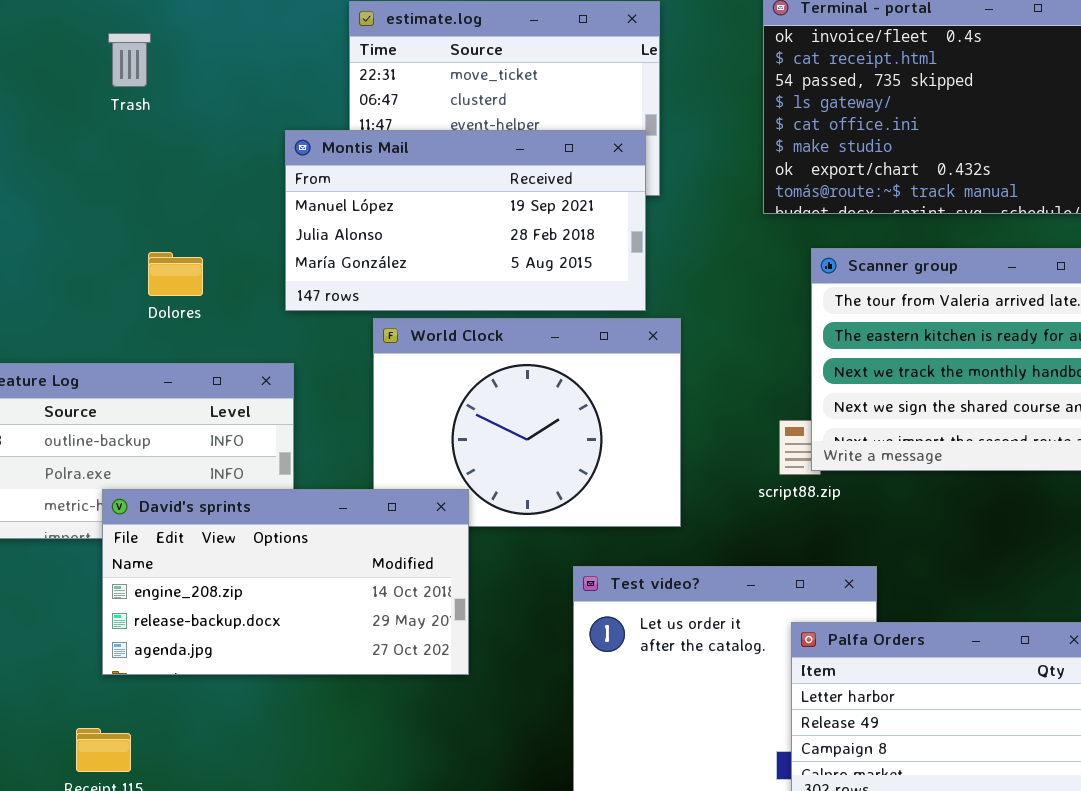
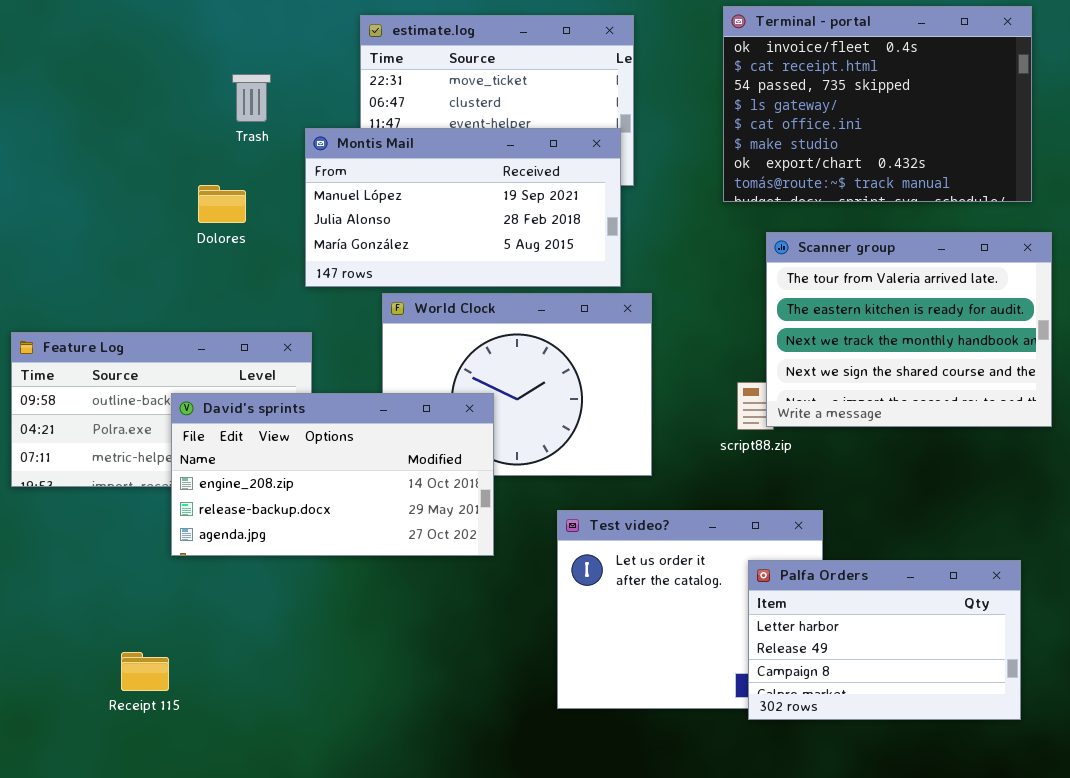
Trash: [108,33,151,87] -> [232,74,271,122], moved
Dolores: [148,252,203,296] -> [198,185,246,223], moved
David's sprints: [102,489,469,675] -> [171,393,494,556], moved

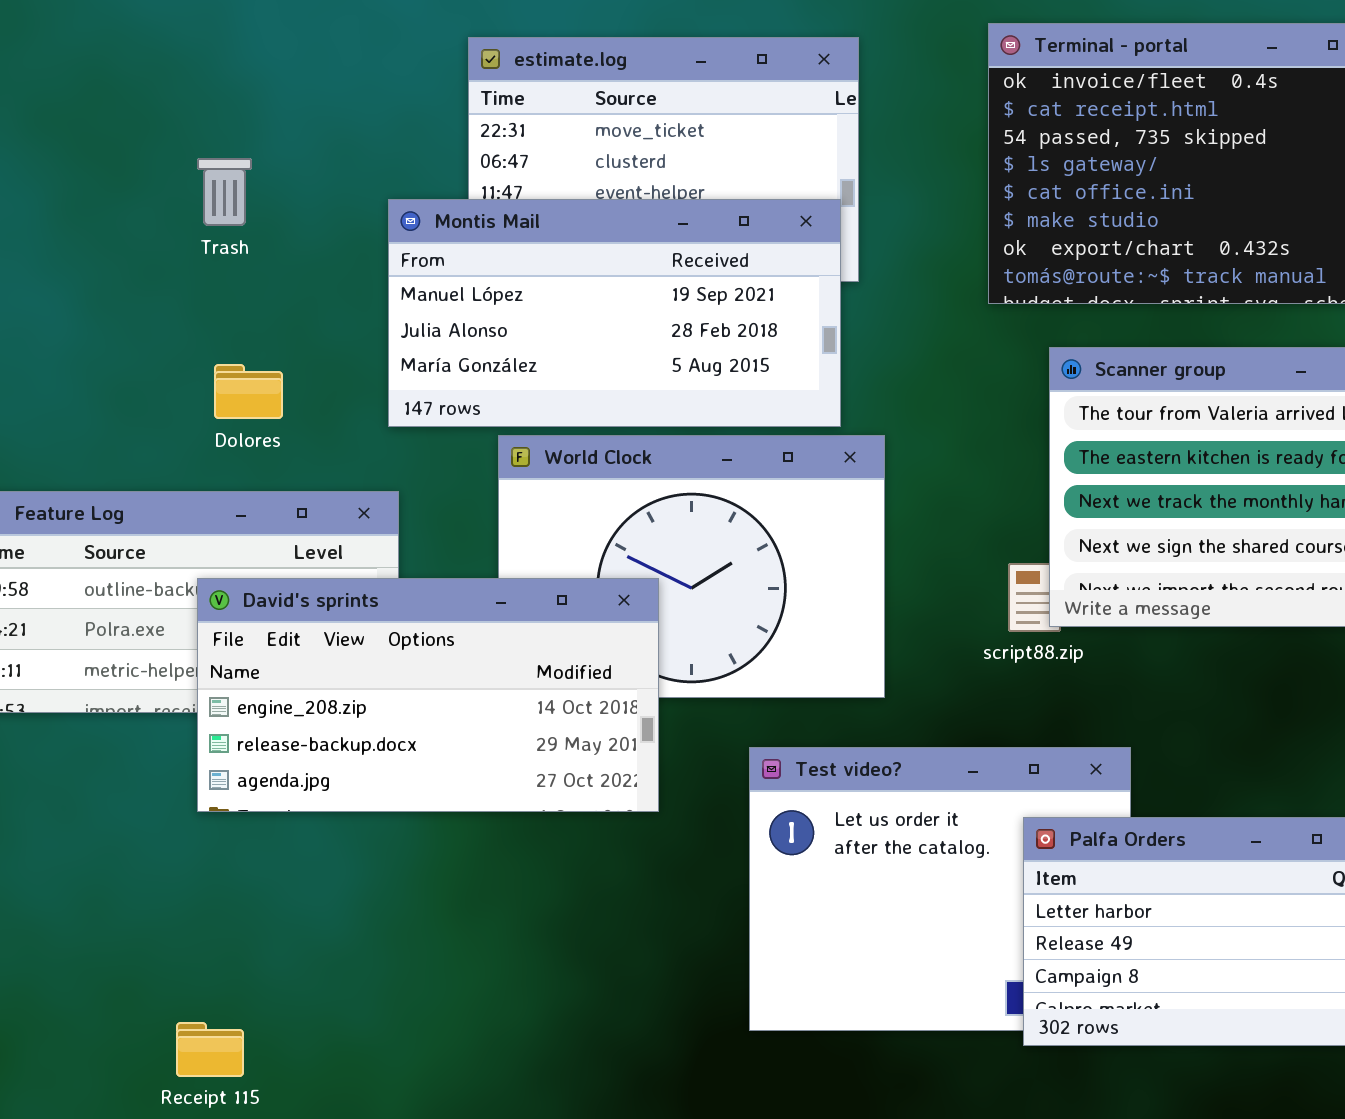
Trash: [232,74,271,122] -> [197,158,252,226], moved
Dolores: [198,185,246,223] -> [214,364,283,419], moved
Receipt 115: [121,652,169,691] -> [176,1022,244,1077], moved

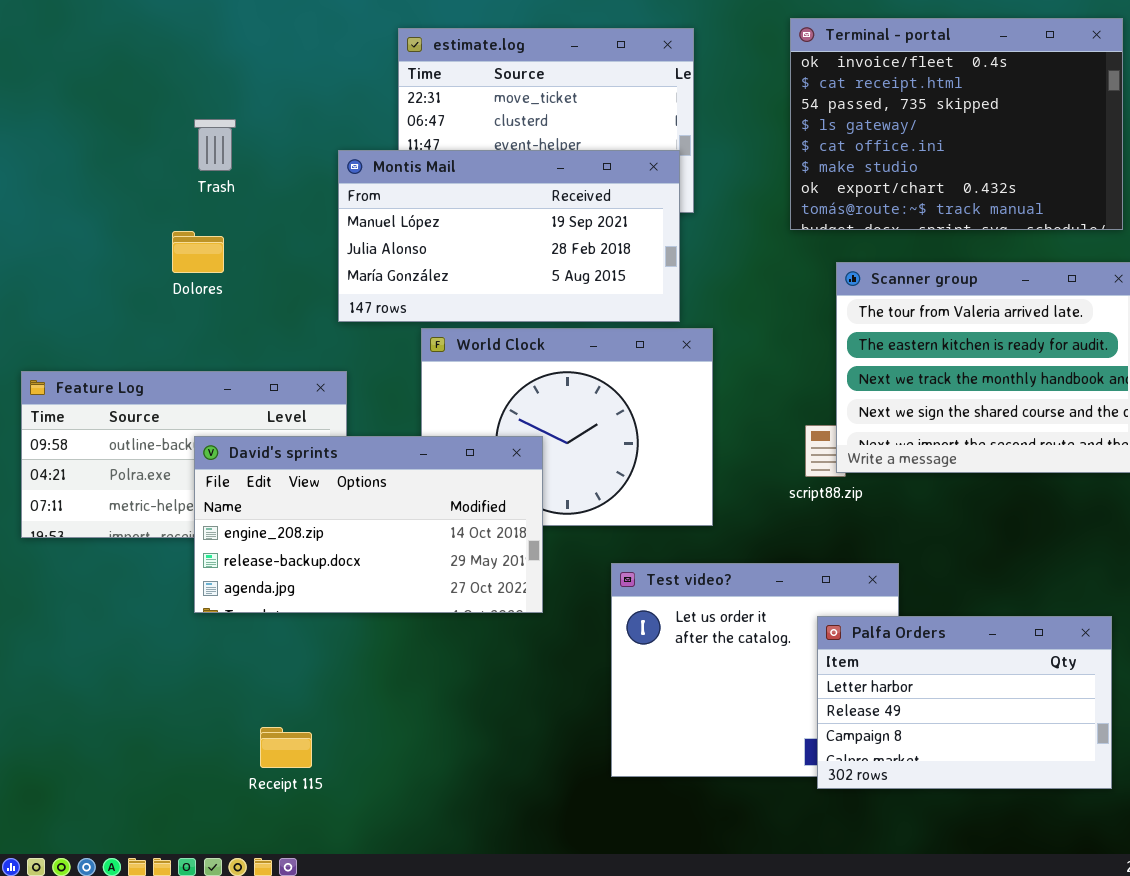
Dolores: [214,364,283,419] -> [172,231,224,273], moved
Receipt 115: [176,1022,244,1077] -> [260,727,312,768], moved

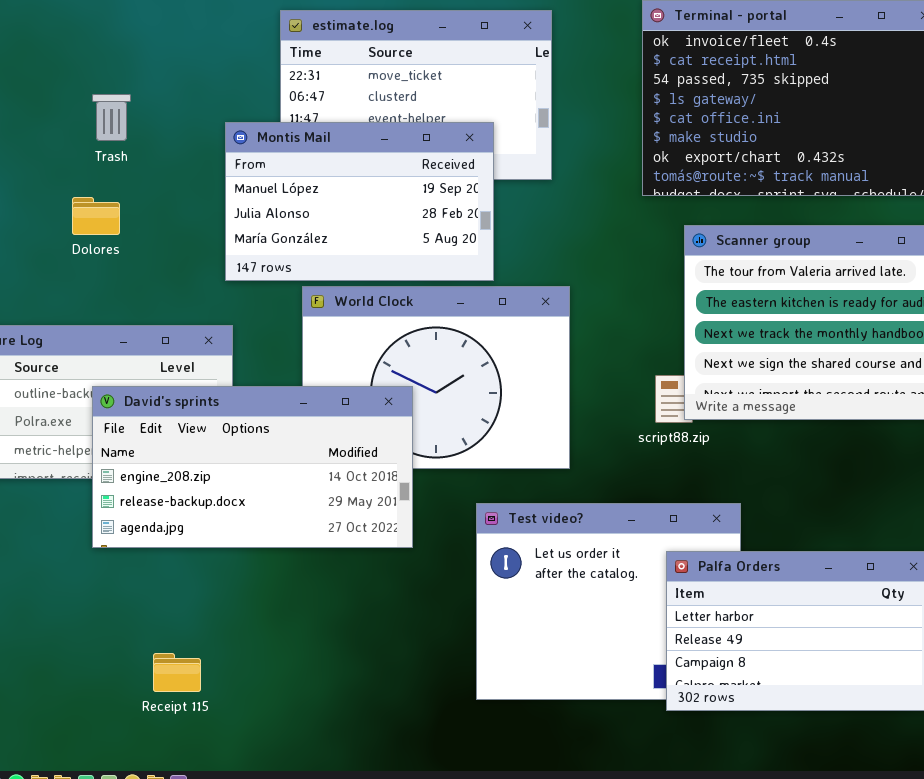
Montis Mail: [338,150,680,322] -> [225,122,494,281], resized

